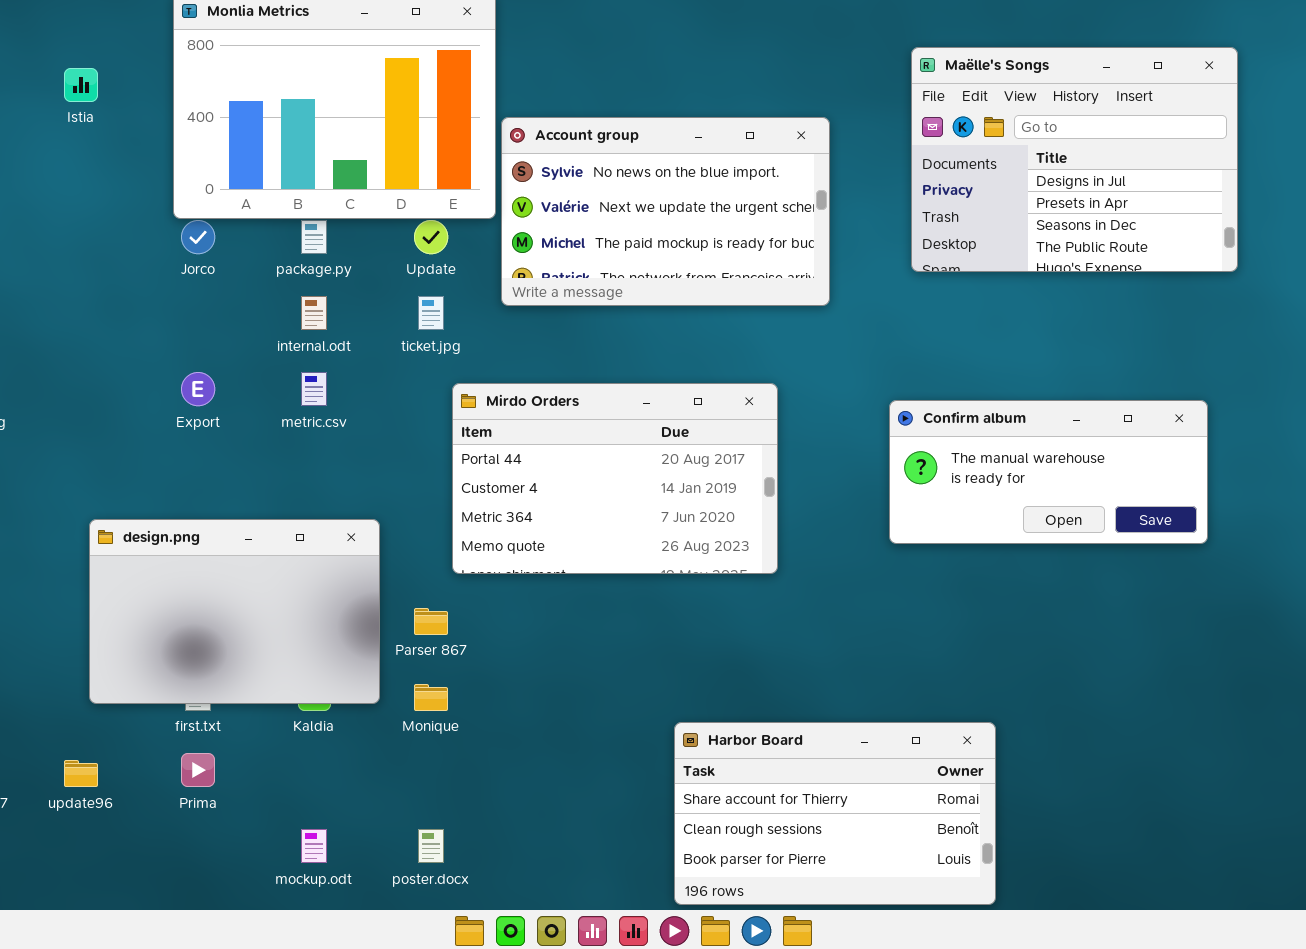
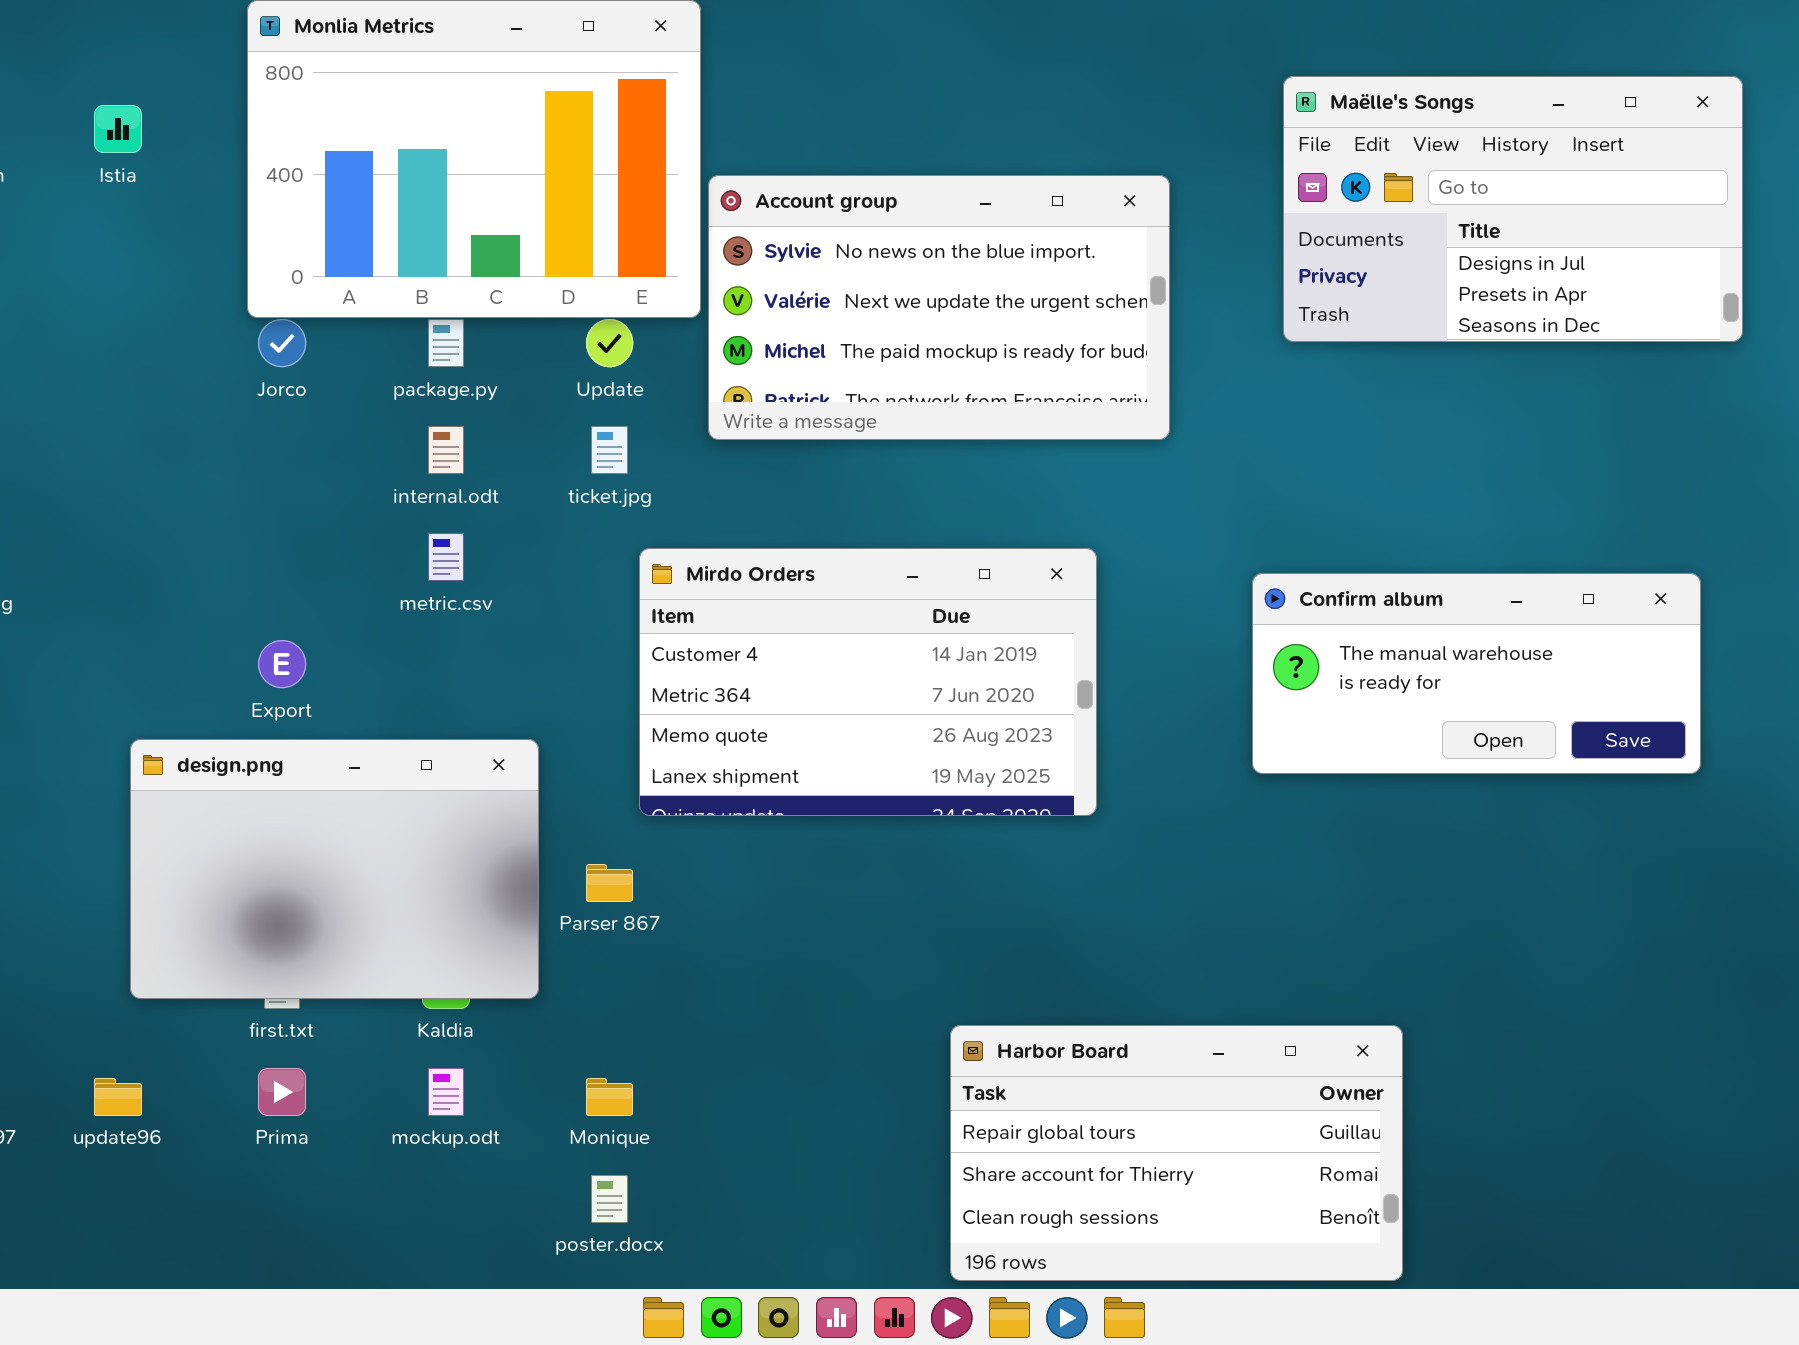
Maëlle's Songs: [911,47,1238,272] -> [1283,76,1743,342], resized
Export: [181,372,215,406] -> [258,640,306,688], moved
Mirdo Orders: [452,383,778,574] -> [639,548,1097,816], scrolled down 1 row
Monique: [414,684,448,711] -> [586,1078,633,1116], moved
Harbor Board: [674,722,996,905] -> [950,1025,1403,1281], scrolled up 1 row
mockup.odt: [301,829,327,863] -> [428,1068,464,1116], moved

